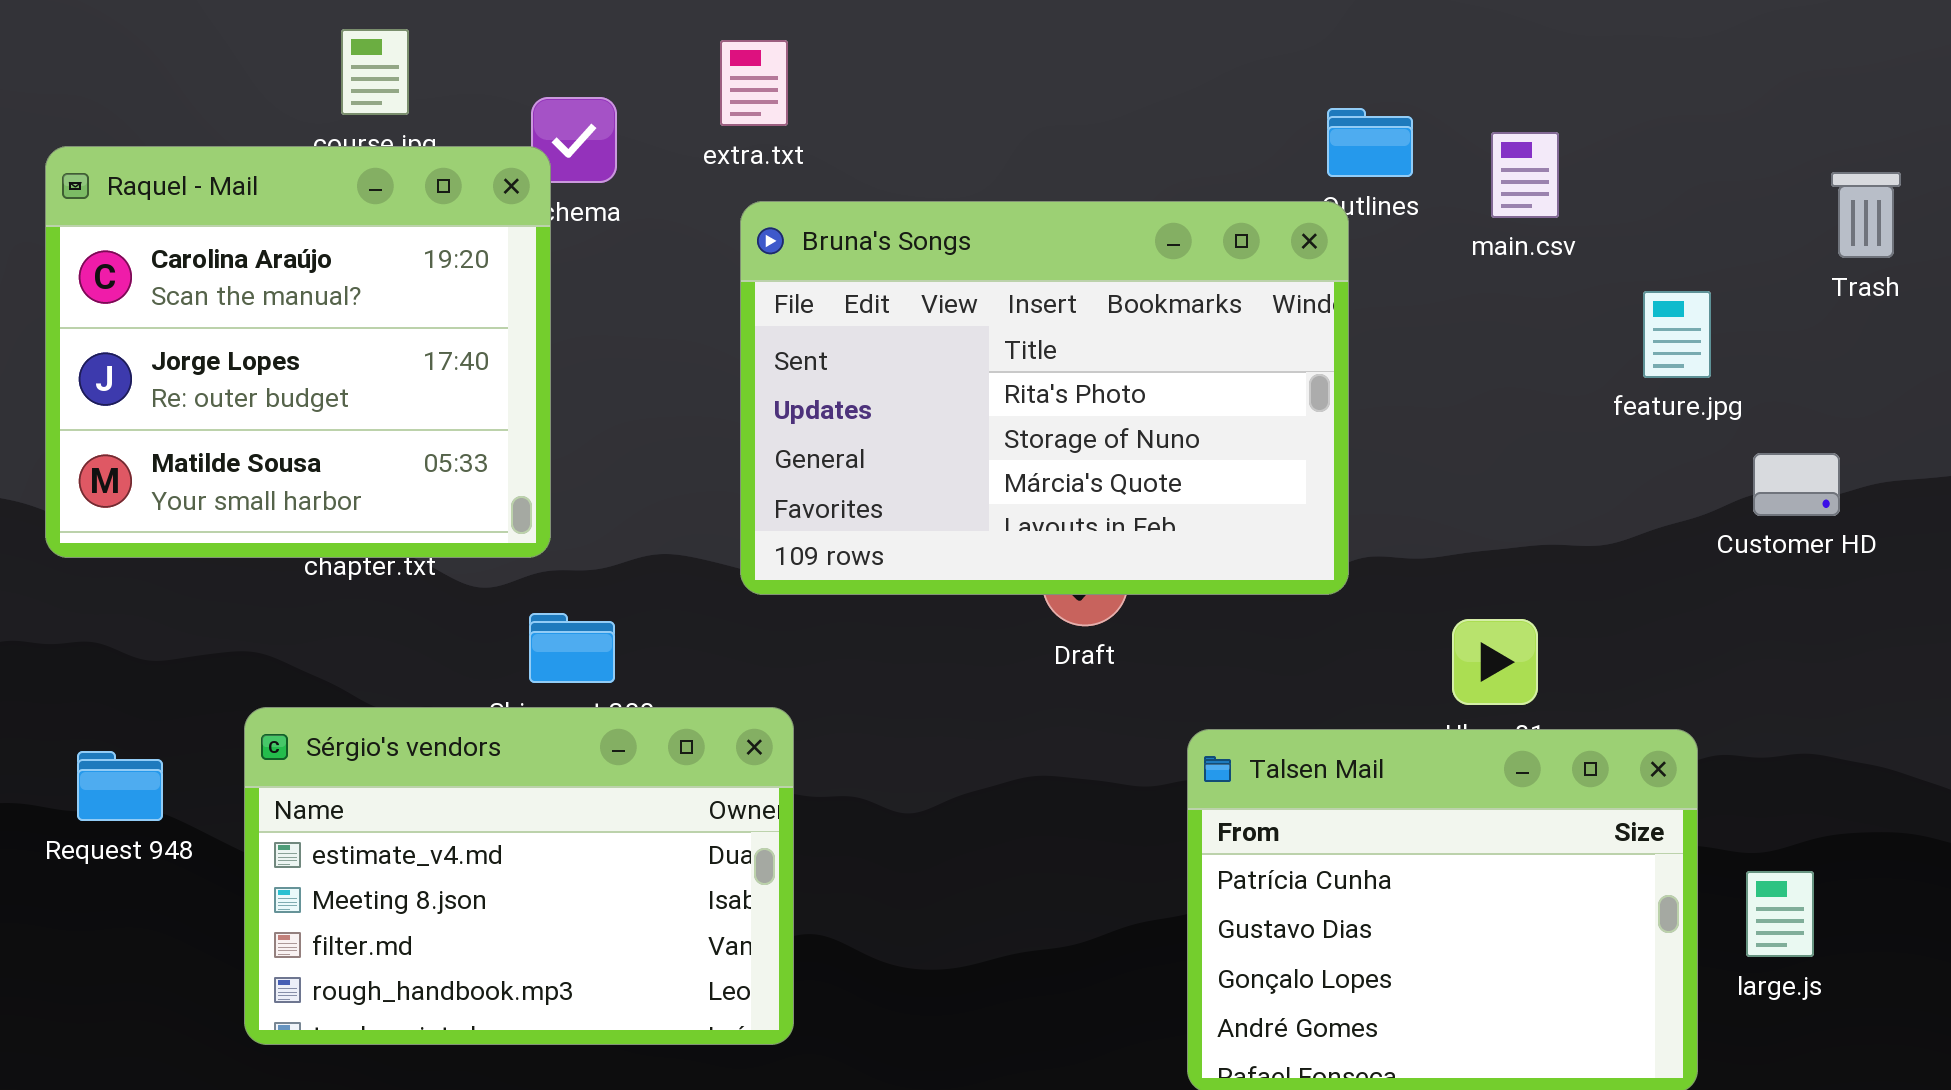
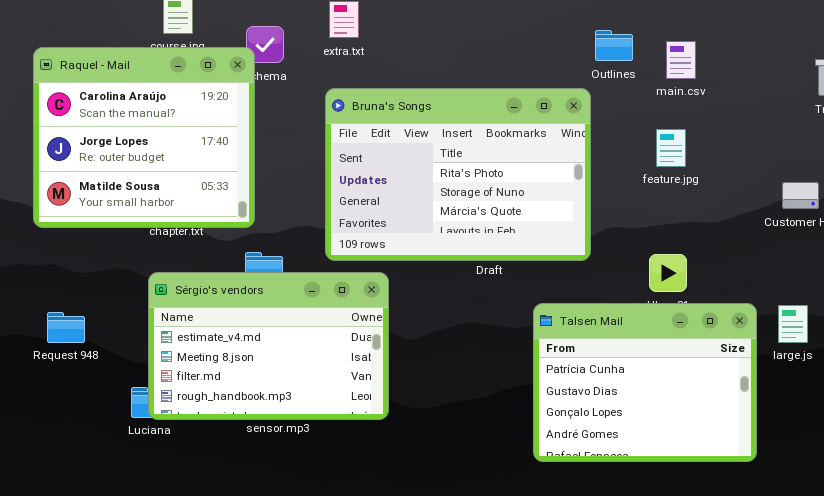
Bruna's Songs: [740,201,1349,595] -> [325,88,591,261], moved
feature.jpg: [1643,291,1711,378] -> [656,129,686,167], moved
Sérgio's vendors: [244,707,794,1045] -> [148,272,389,420], moved
large.js: [1746,871,1814,957] -> [778,305,808,343], moved

